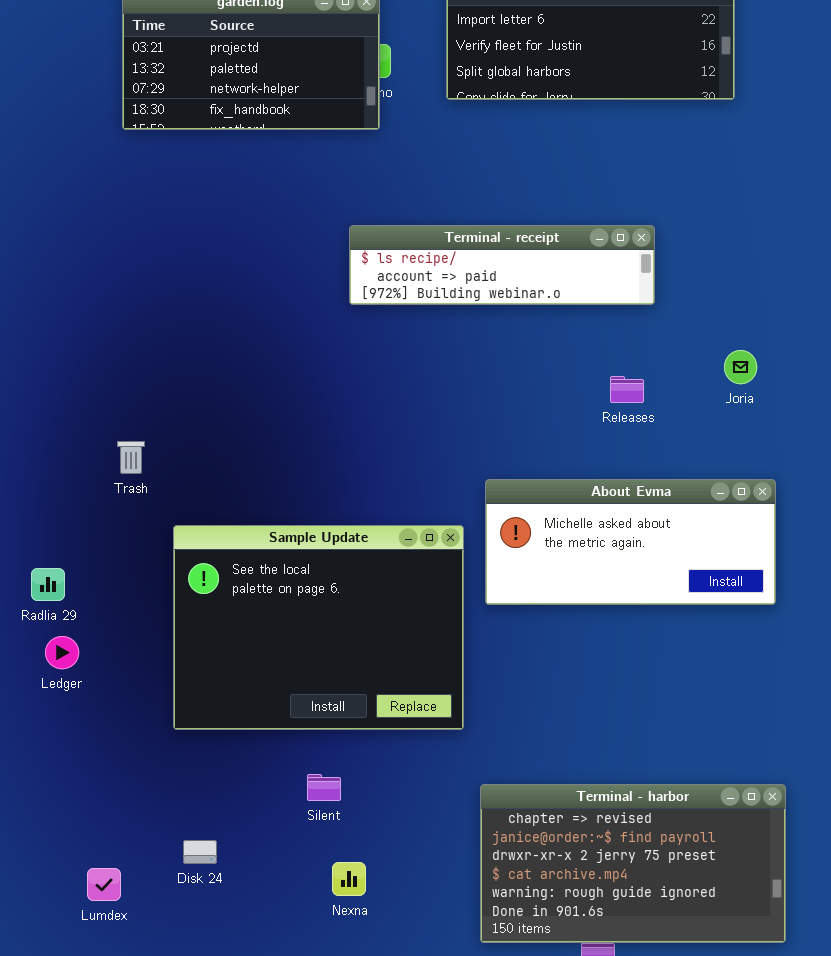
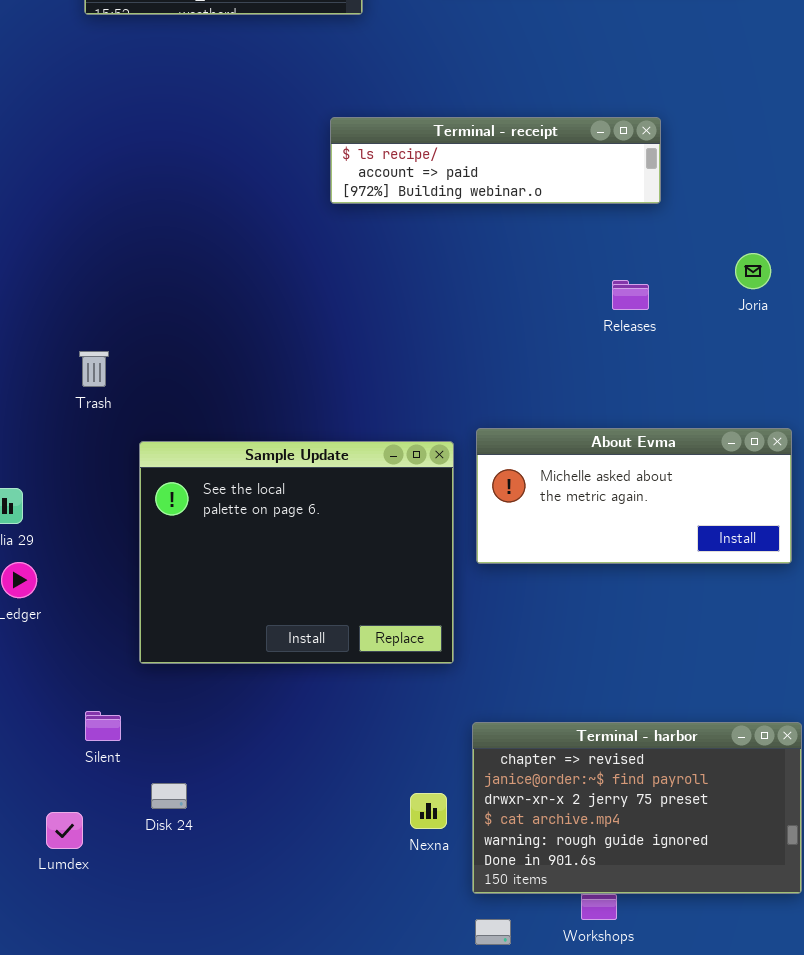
About Evma: [485,479,776,605] -> [476,428,792,564], moved
Silent: [307,774,341,801] -> [85,711,121,741], moved
Nexna: [332,862,366,896] -> [410,793,447,829], moved

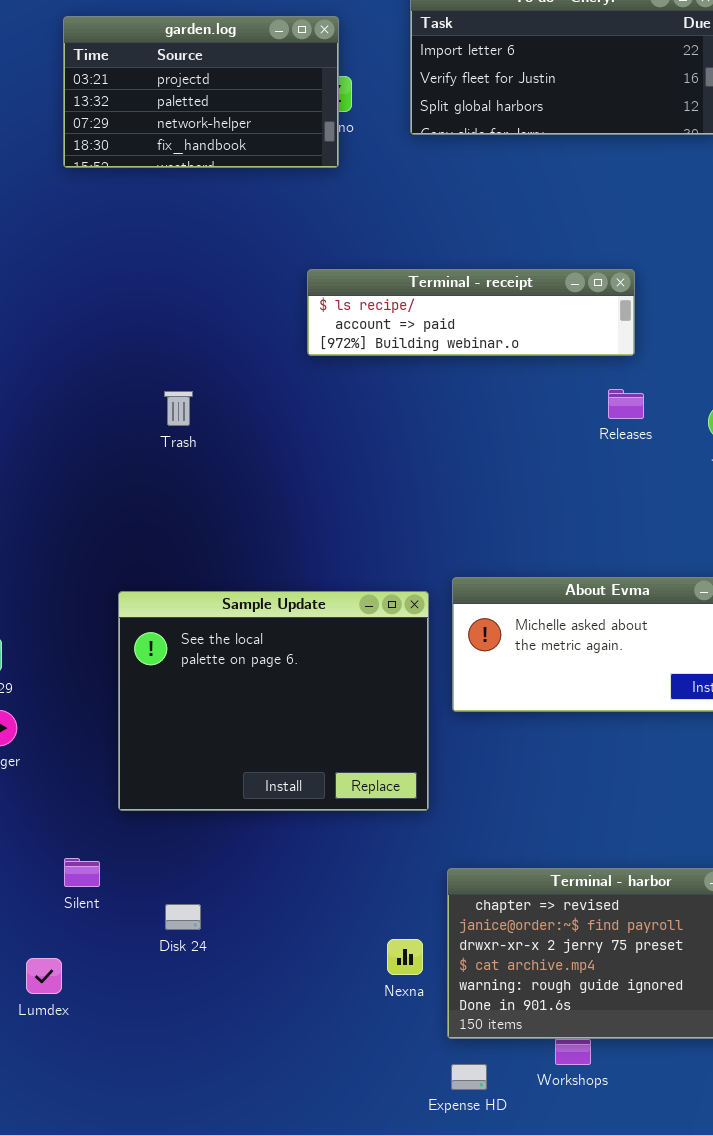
Releases: [612,280,649,310] -> [608,389,644,419], moved
Trash: [79,351,109,387] -> [164,391,193,426], moved
Disk 24: [151,783,187,809] -> [165,904,201,930], moved

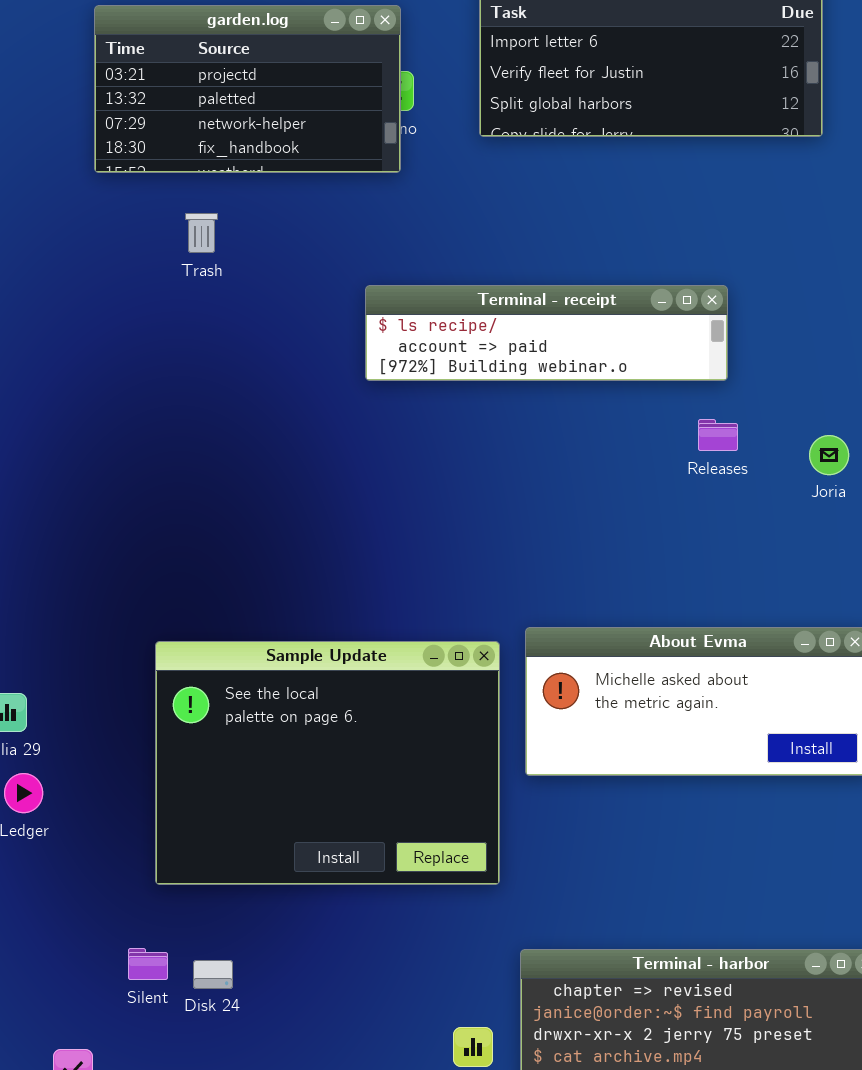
Trash: [164,391,193,426] -> [185,213,218,253], moved
Silent: [64,858,100,887] -> [128,948,168,980], moved
Disk 24: [165,904,201,930] -> [193,960,233,989], moved

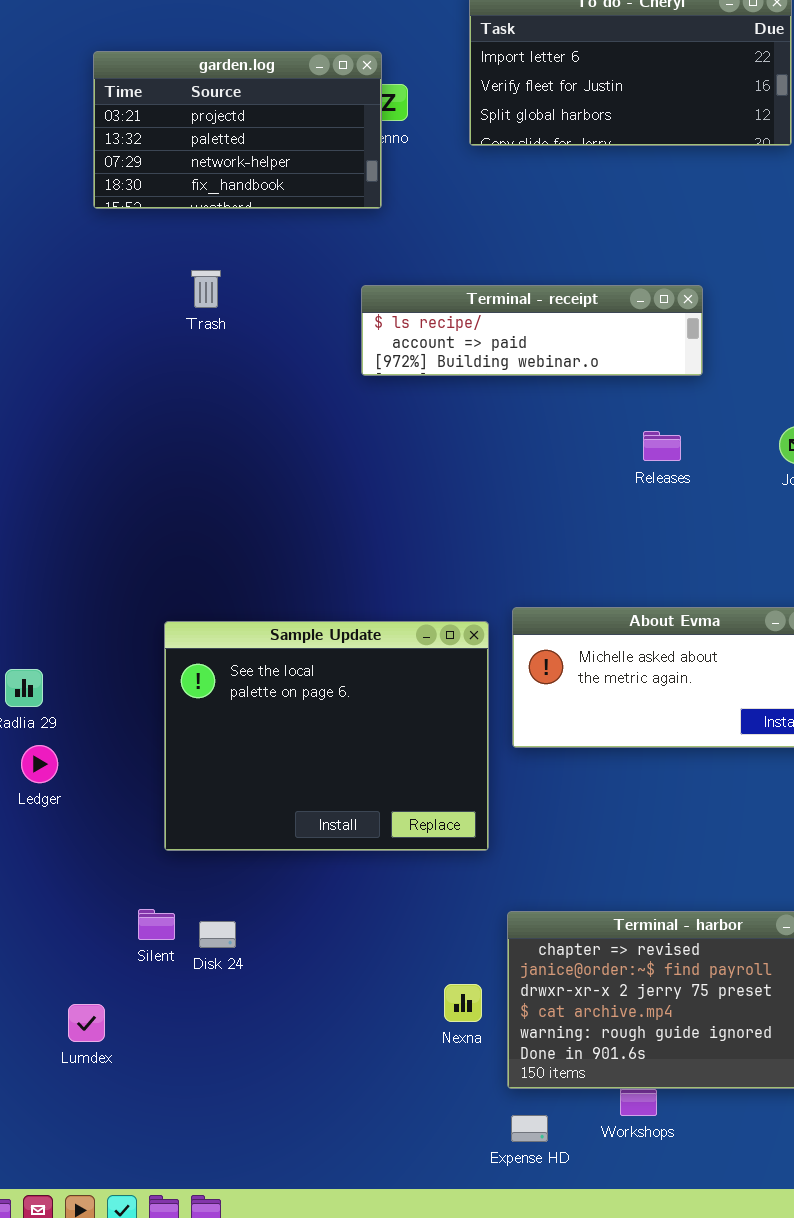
garden.log: [94,5,401,173] -> [93,51,382,209], moved
Trash: [185,213,218,253] -> [191,270,221,308], moved
Releases: [698,419,738,451] -> [643,431,681,461], moved

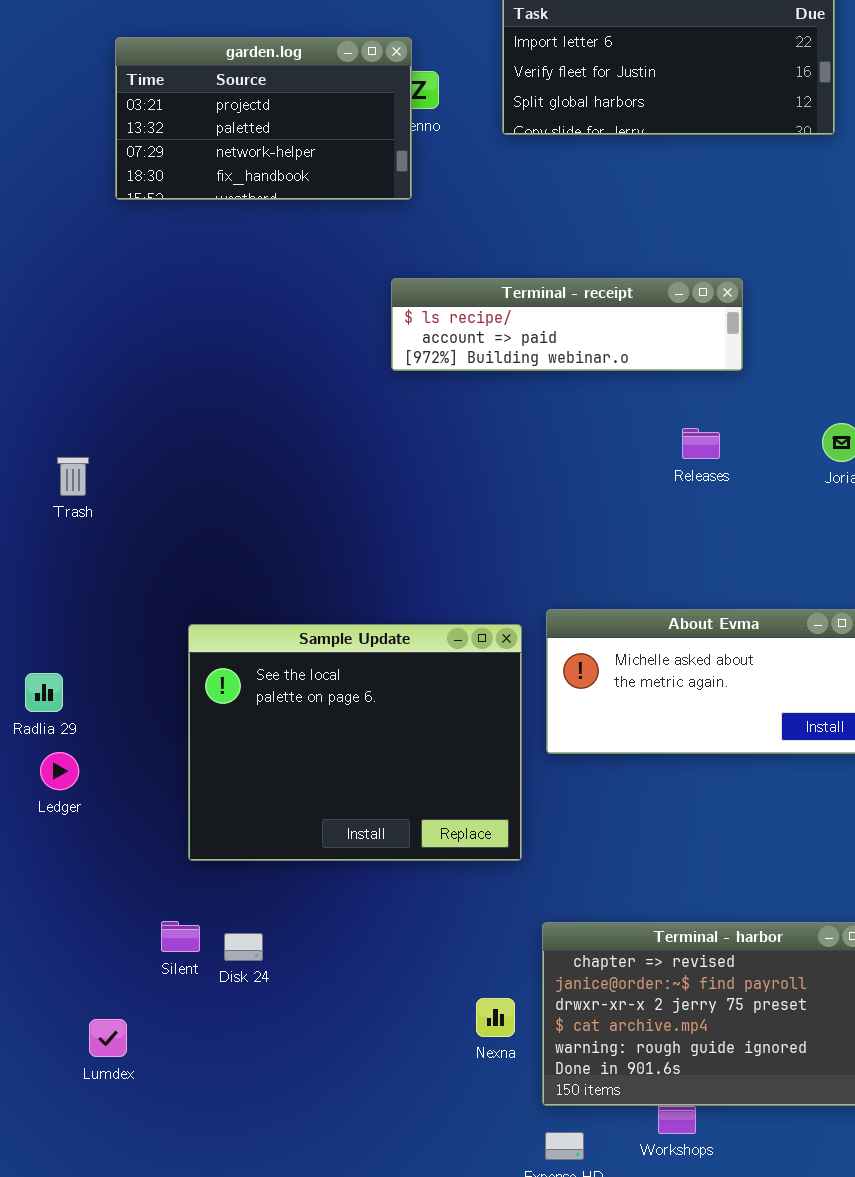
Trash: [191,270,221,308] -> [57,457,89,496], moved

